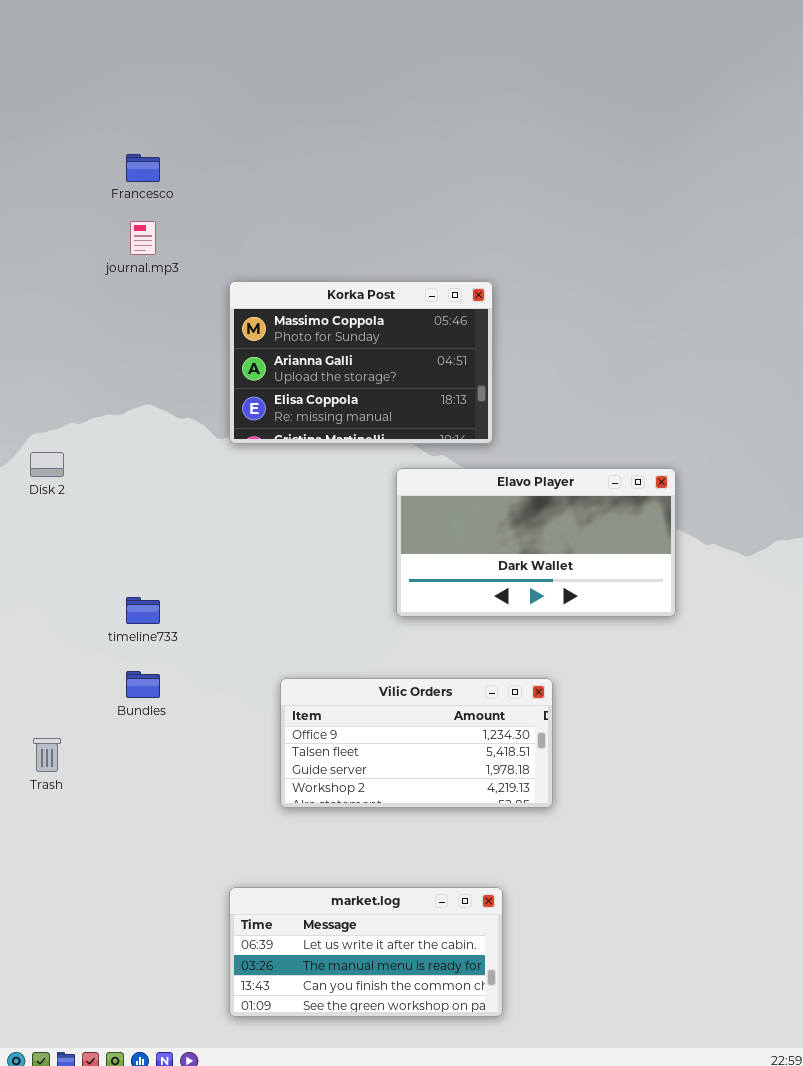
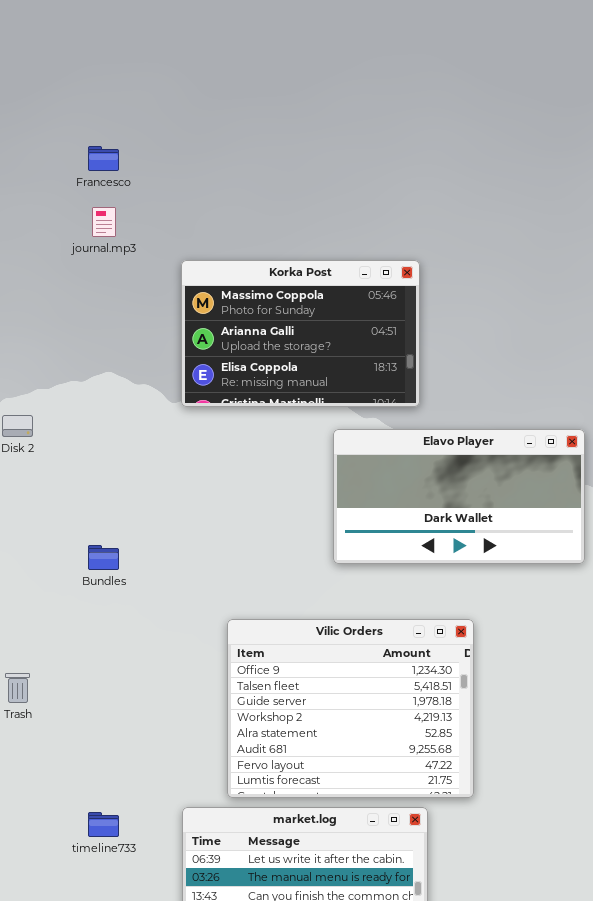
timeline733: [126,597,160,624] -> [88,812,119,837], moved
Bundles: [126,671,160,698] -> [88,545,119,570], moved
Vilic Orders: [280,678,553,808] -> [227,619,474,798], resized

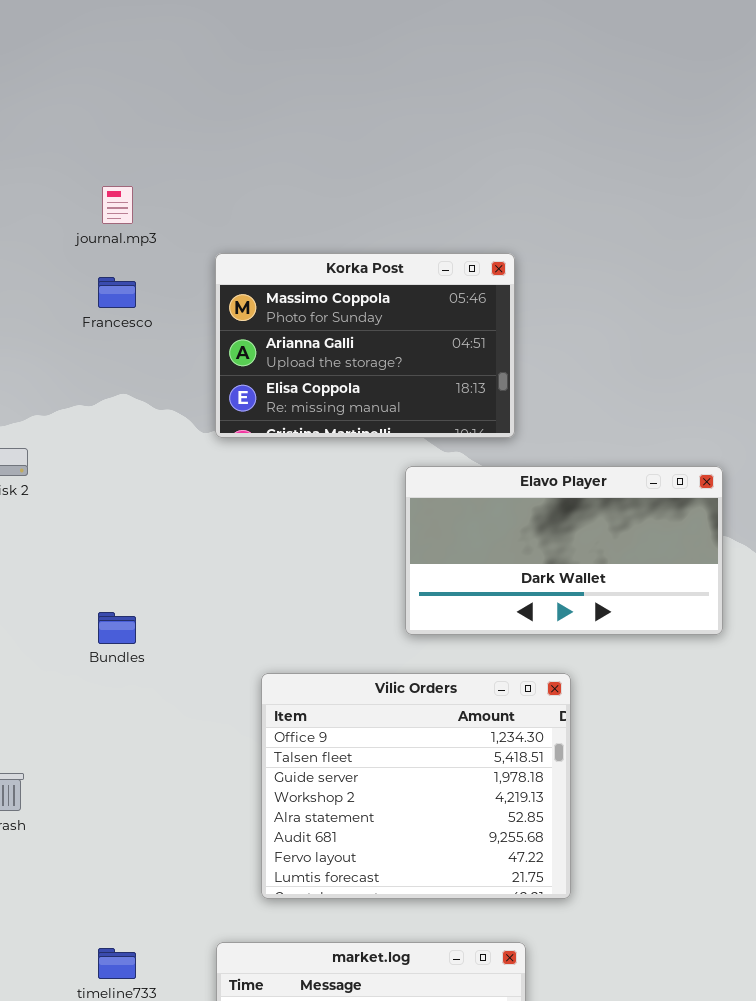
Francesco: [88,146,119,171] -> [98,277,136,308], moved
Vilic Orders: [227,619,474,798] -> [261,673,571,899], moved

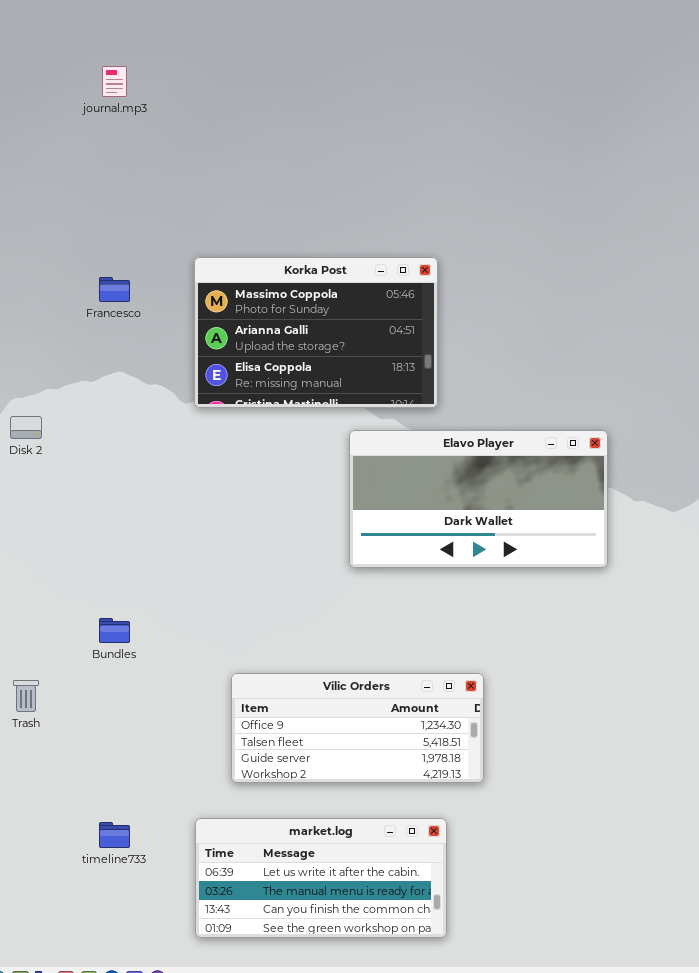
journal.mp3: [102,186,133,224] -> [102,66,127,97], moved
Bundles: [98,612,136,644] -> [99,618,130,643], moved
Vilic Orders: [261,673,571,899] -> [231,673,484,783], resized

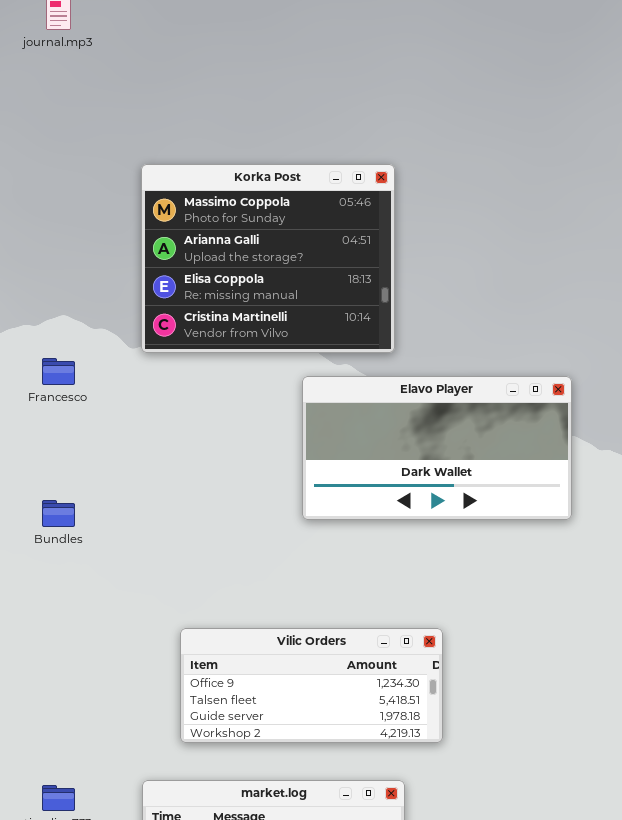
Korka Post: [194,257,438,408] -> [141,164,395,353], resized
Francesco: [99,277,130,302] -> [42,358,75,385], moved
Bundles: [99,618,130,643] -> [42,500,75,527], moved

